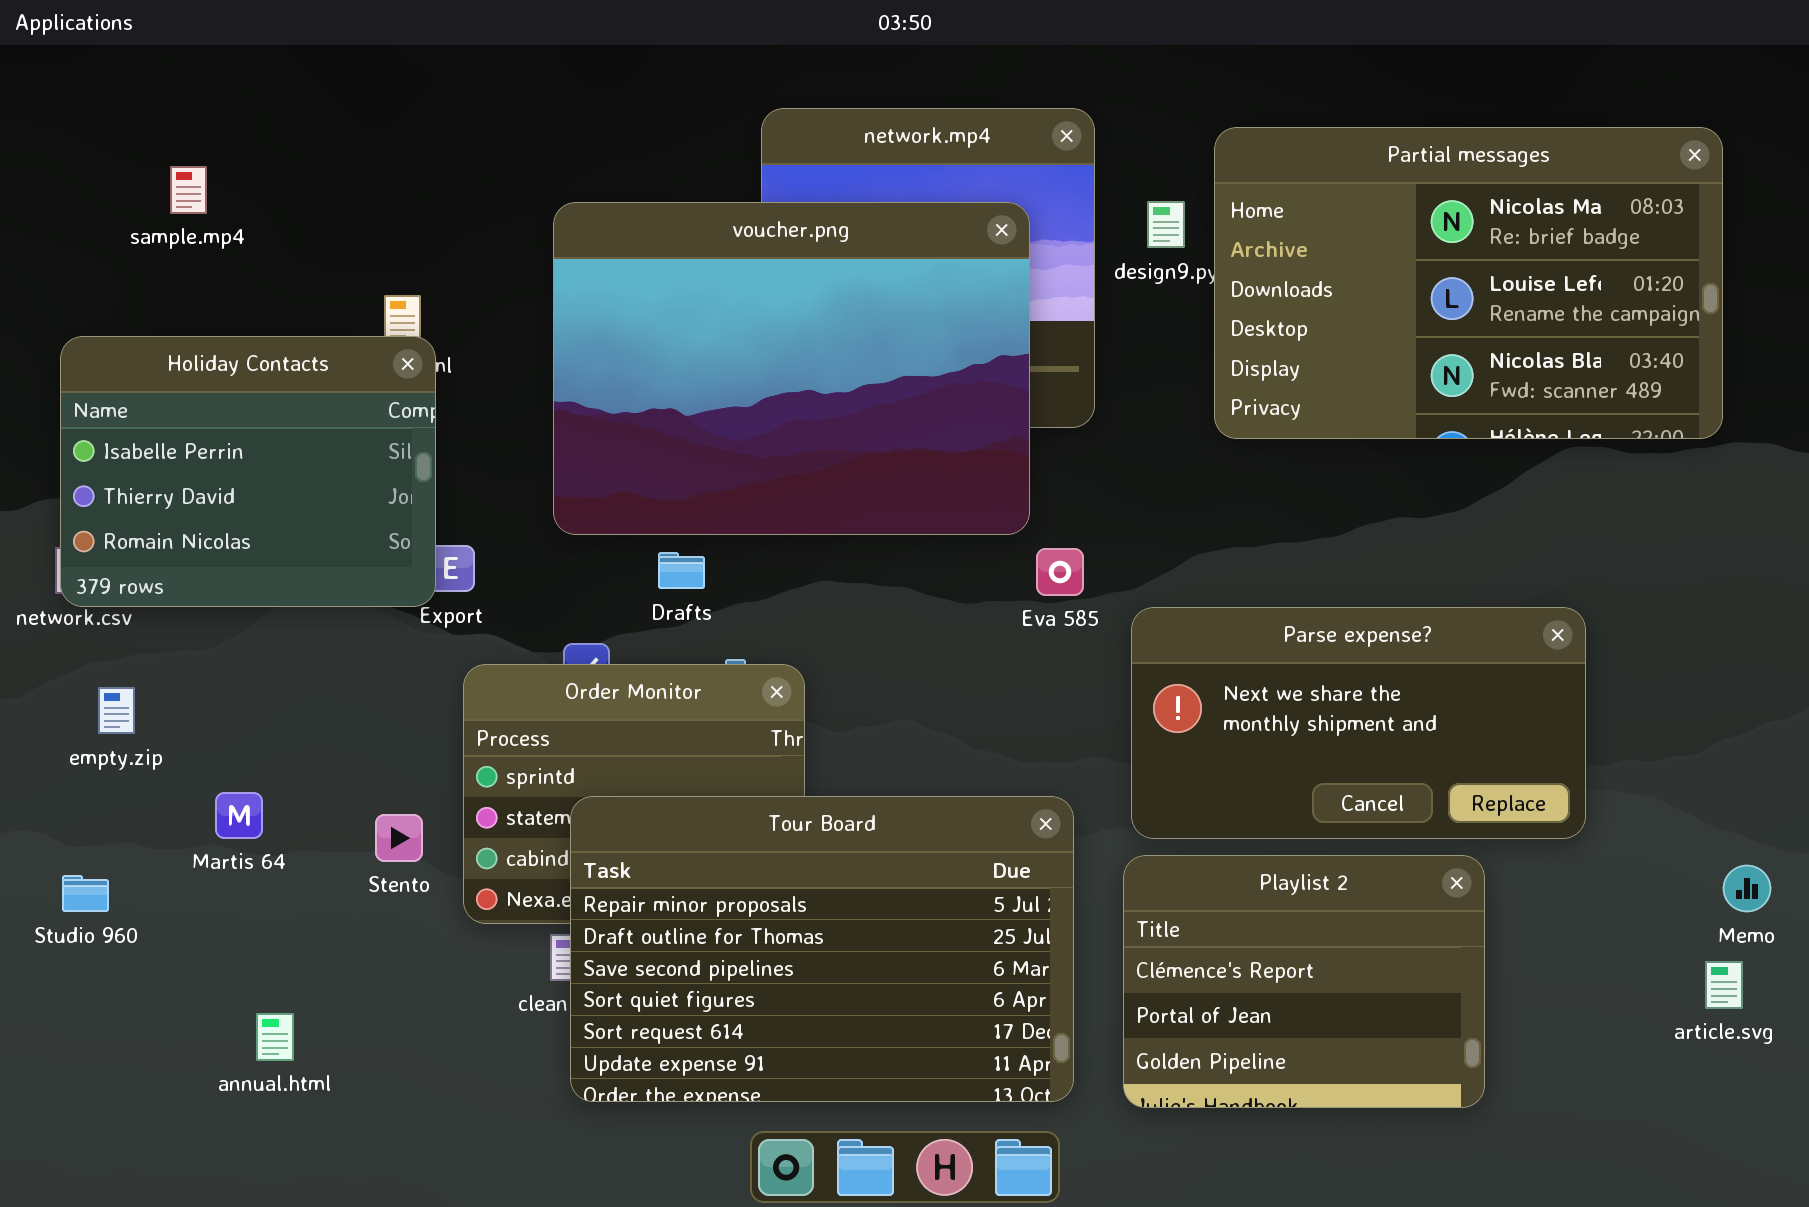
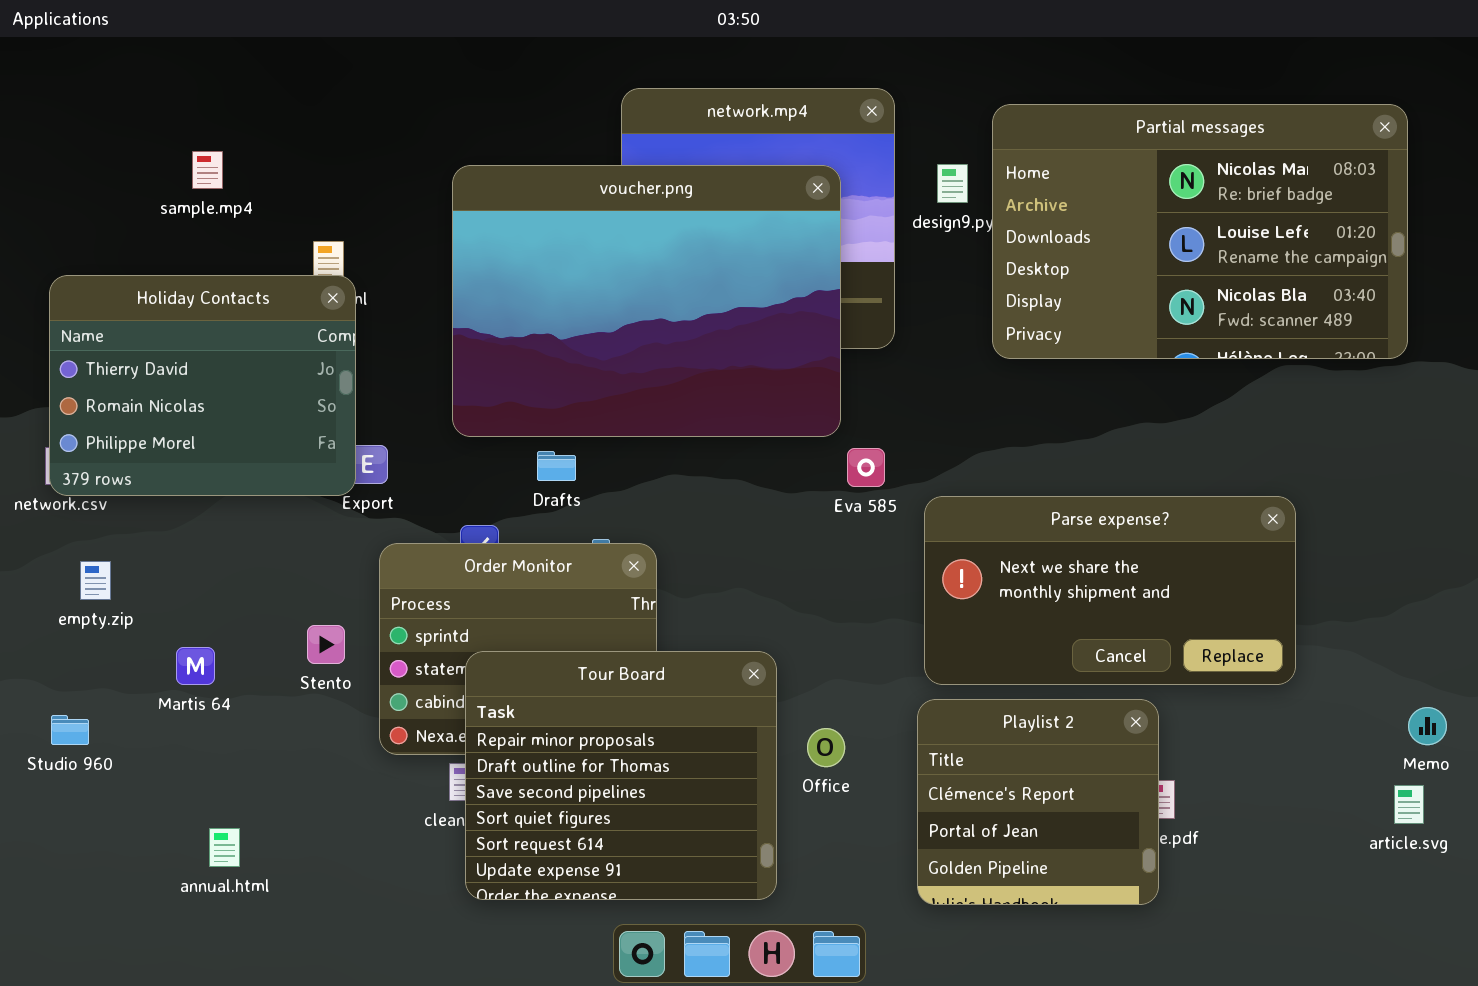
sample.mp4: [170,166,207,214] -> [192,151,223,189], moved
Holiday Contacts: [60,336,436,607] -> [49,275,356,496], scrolled down 1 row
Tour Board: [570,796,1074,1102] -> [465,651,777,900], resized
Stento: [375,814,423,862] -> [307,625,345,664], moved
Playlist 2: [1123,855,1485,1108] -> [917,699,1159,905], resized

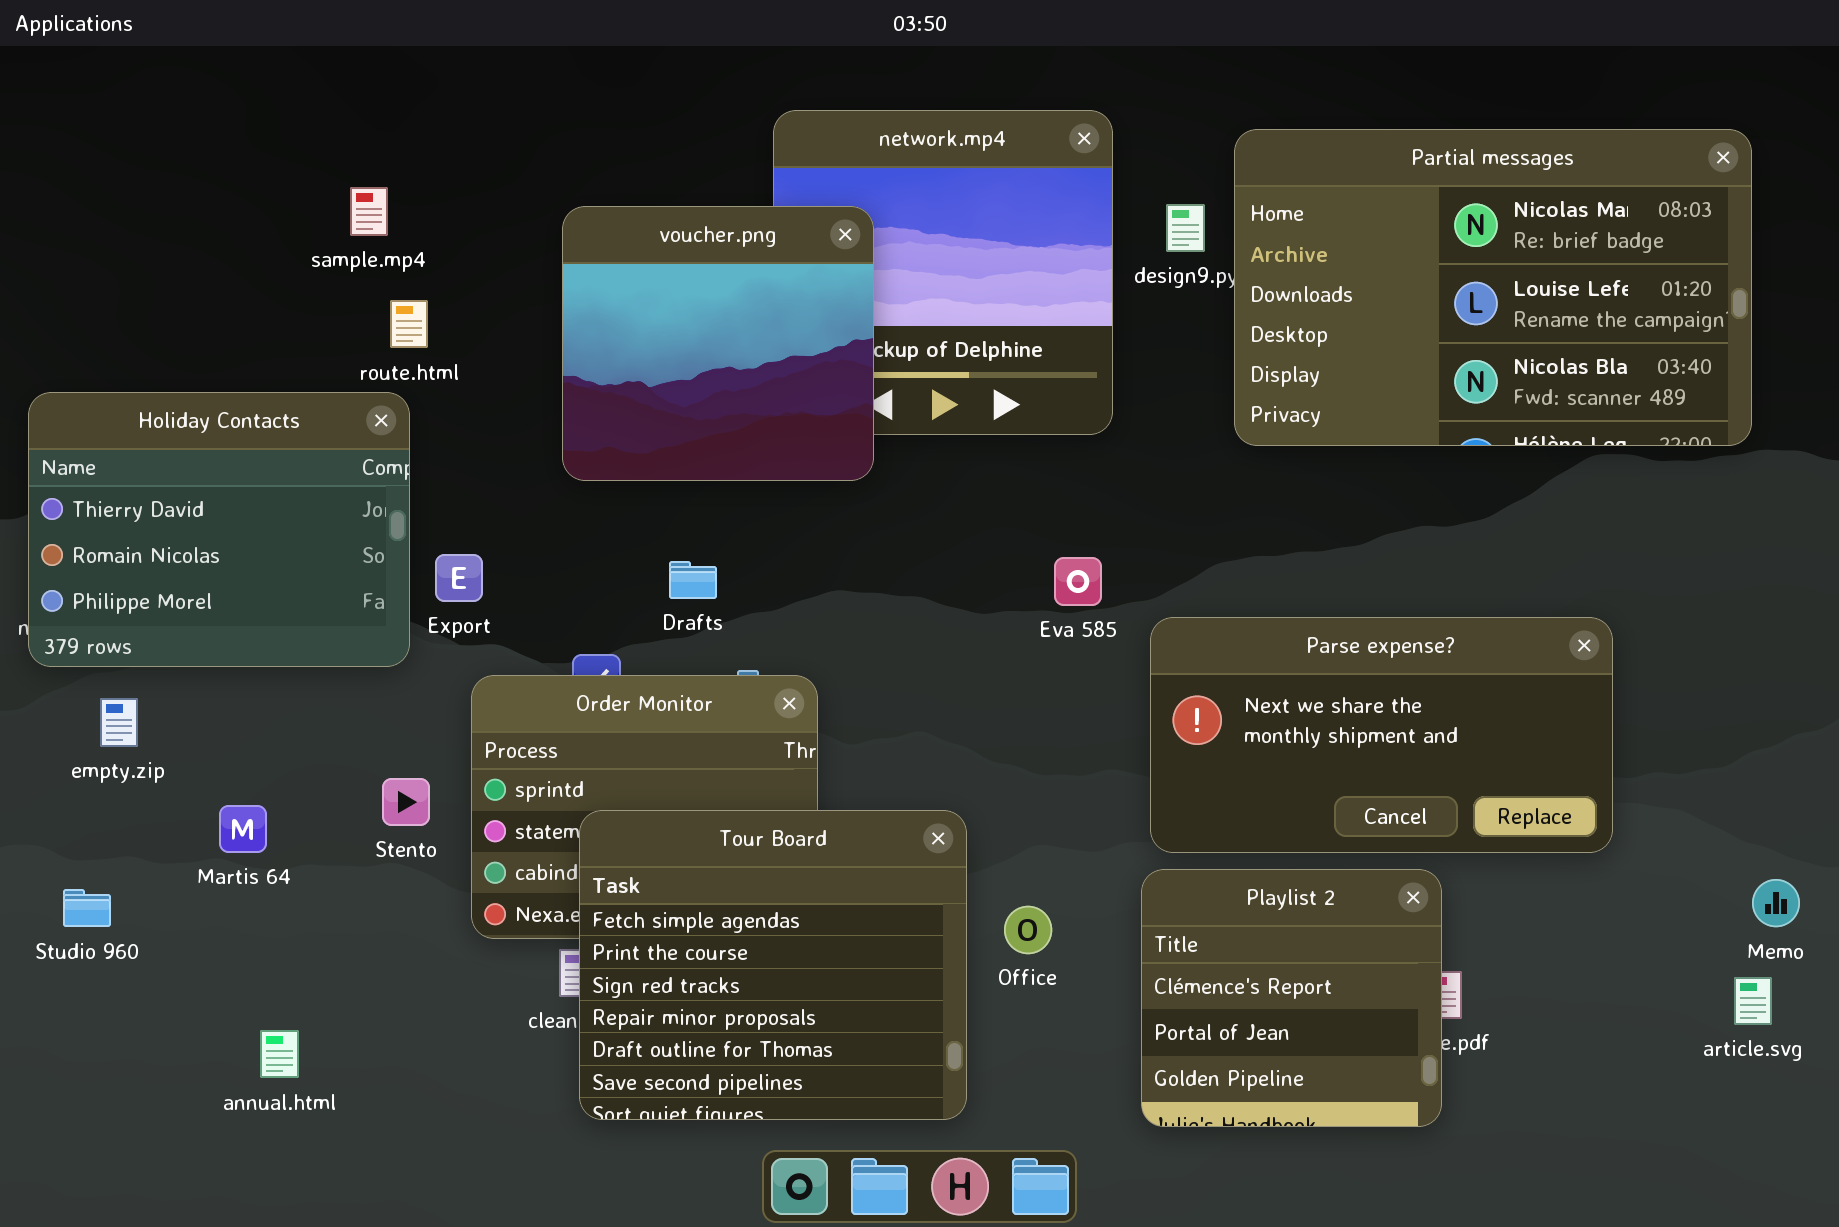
sample.mp4: [192,151,223,189] -> [350,187,388,236], moved
voucher.png: [452,165,841,437] -> [562,206,874,481], resized
Holiday Contacts: [49,275,356,496] -> [28,392,410,667], moved
Tour Board: [465,651,777,900] -> [579,810,967,1120], scrolled up 3 rows

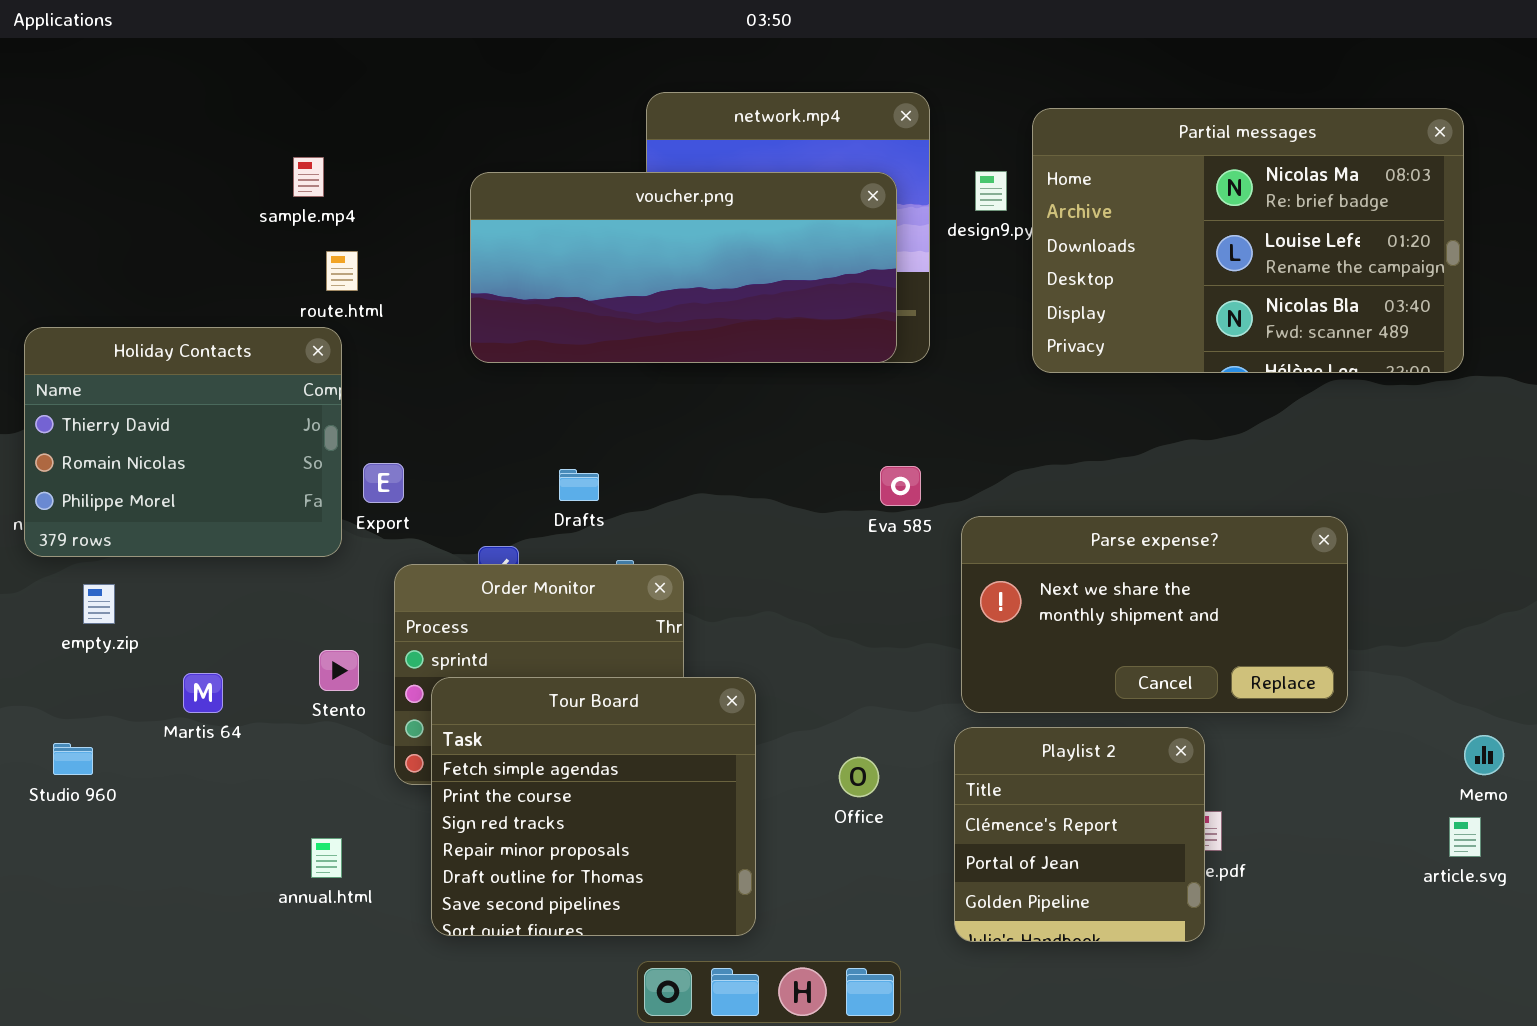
voucher.png: [562,206,874,481] -> [470,172,897,363], resized
Tour Board: [579,810,967,1120] -> [431,677,756,936], moved
annual.html: [260,1030,299,1078] -> [311,838,342,878], moved

